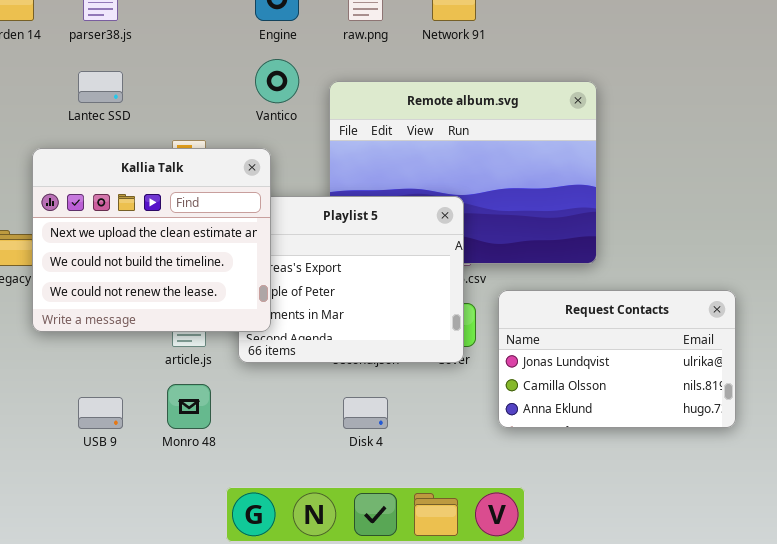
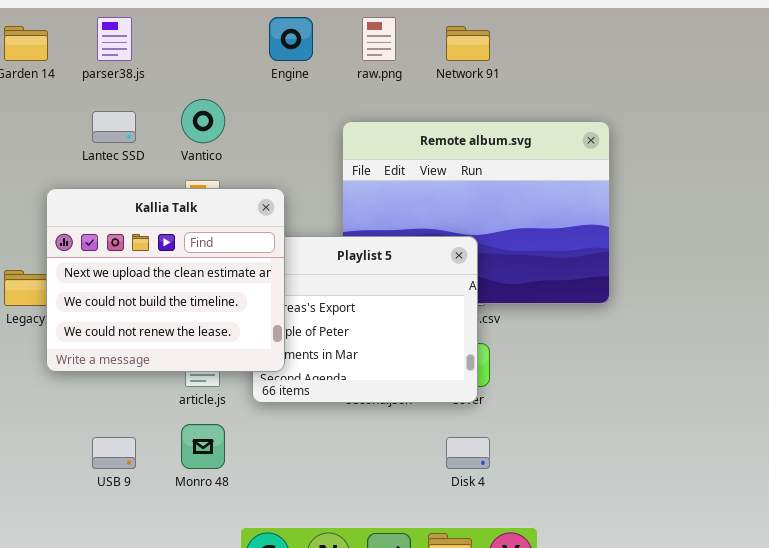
Vantico: [255,59,299,103] -> [181,99,225,143], moved
Request Contacts: [498,290,736,428] -> none, closed
Disk 4: [343,397,388,429] -> [446,437,490,469], moved

